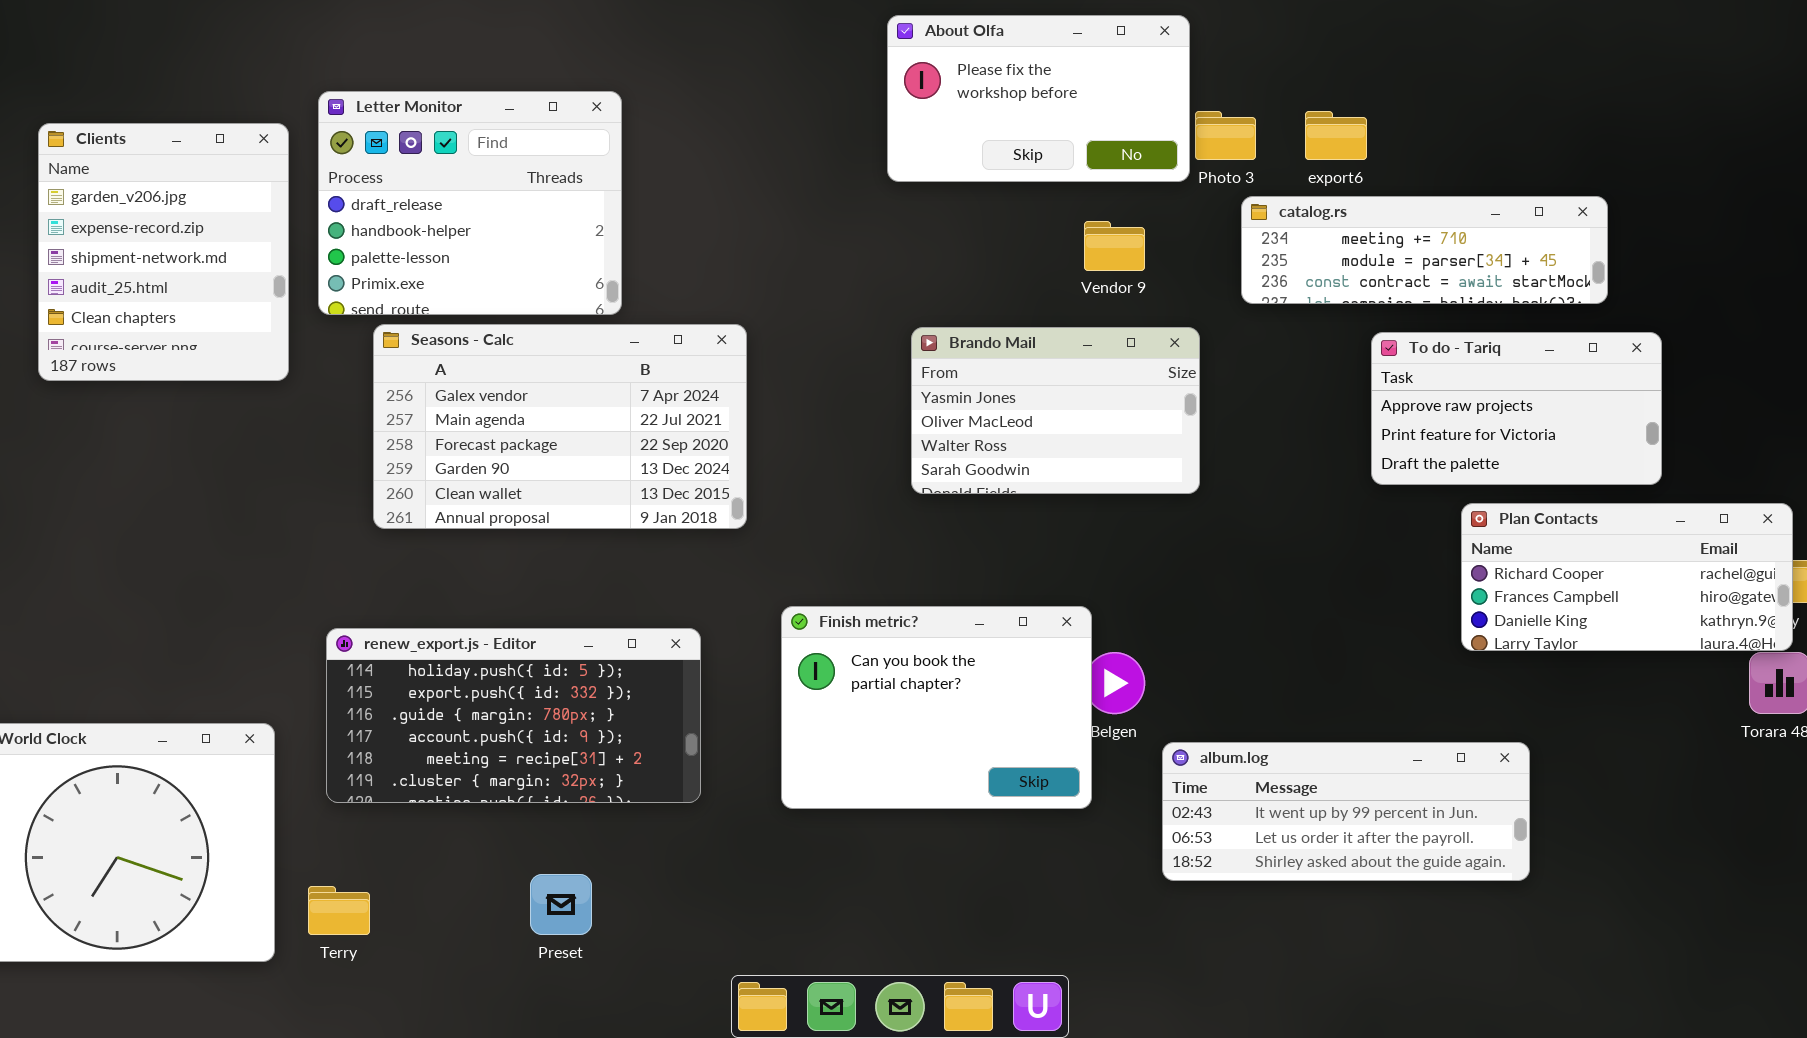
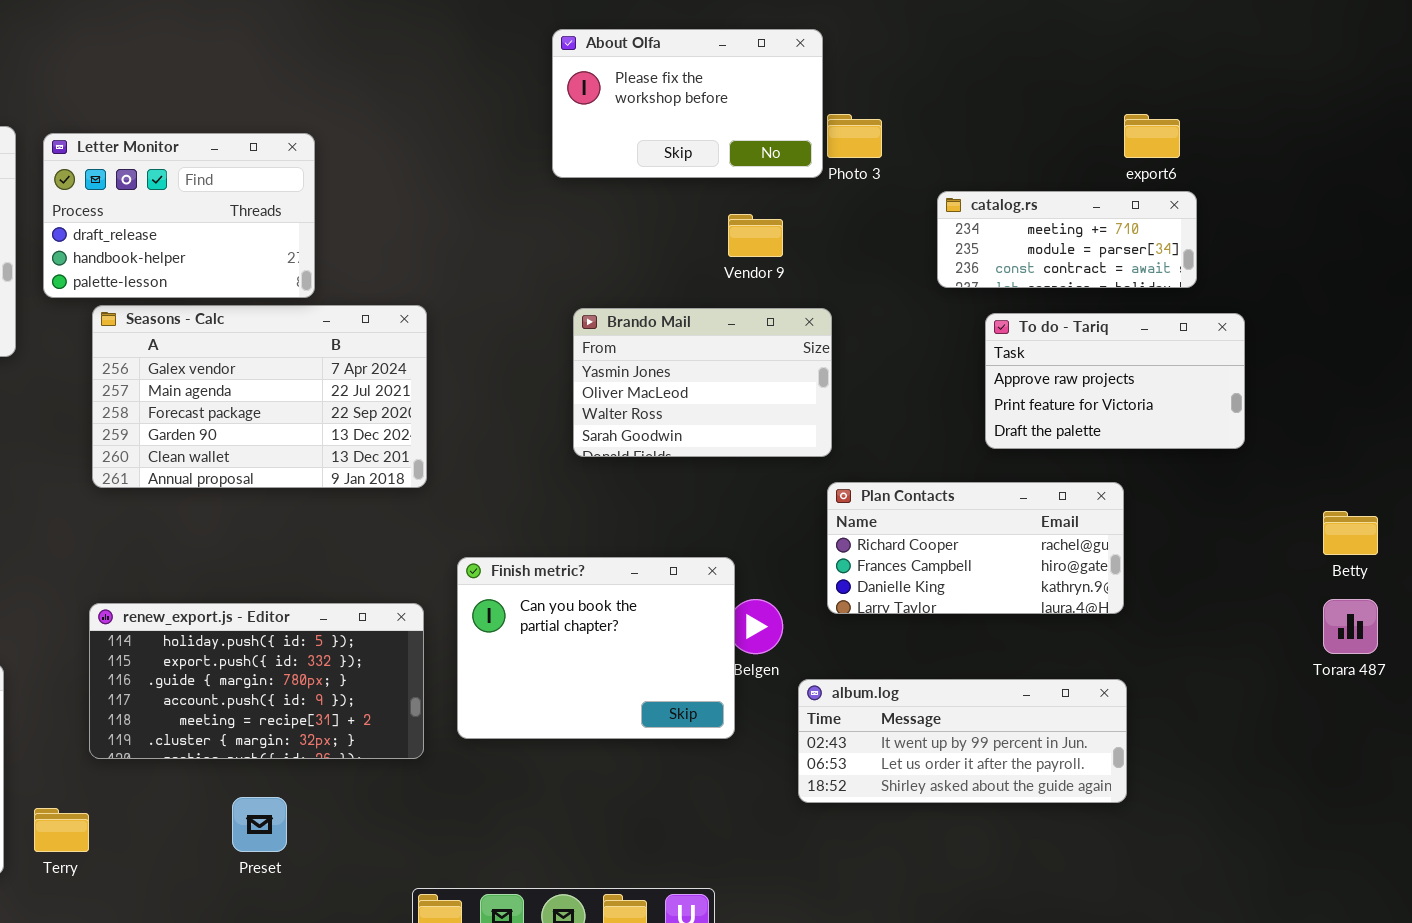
Letter Monitor: [318,91,622,315] -> [43,133,315,298], resized
export6: [1305,111,1367,160] -> [1124,114,1180,158], moved
catalog.rs: [1241,196,1608,304] -> [937,191,1197,288], resized
Plan Contacts: [1461,503,1793,651] -> [827,482,1124,614], moved
renew_export.js - Editor: [326,628,701,803] -> [89,603,424,759], moved

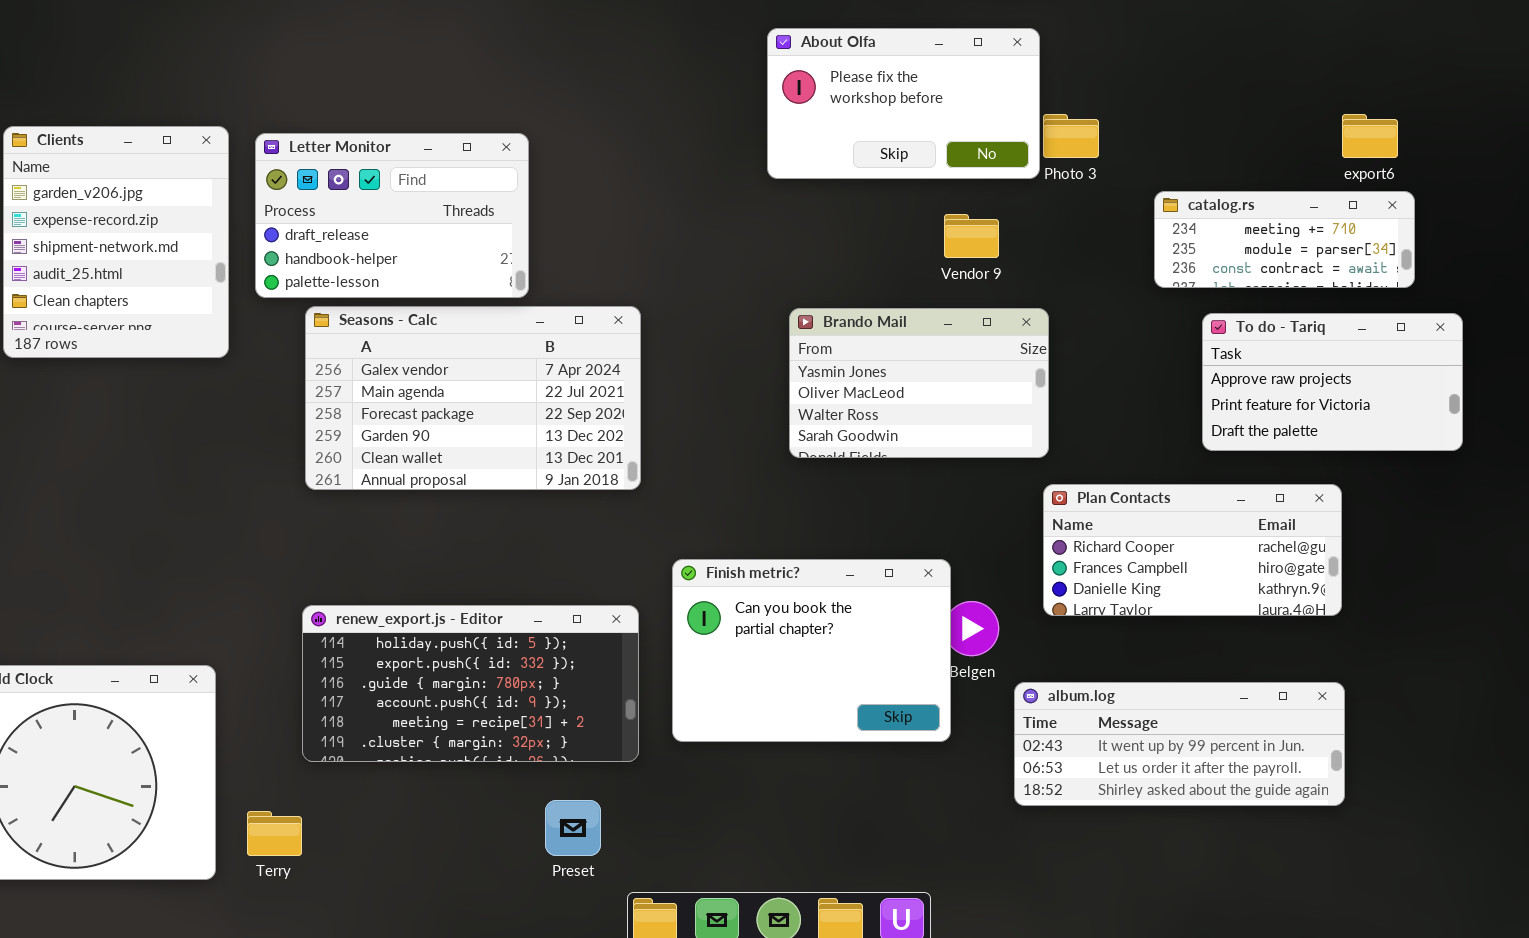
Preset: [232,797,287,852] -> [545,800,601,856], moved

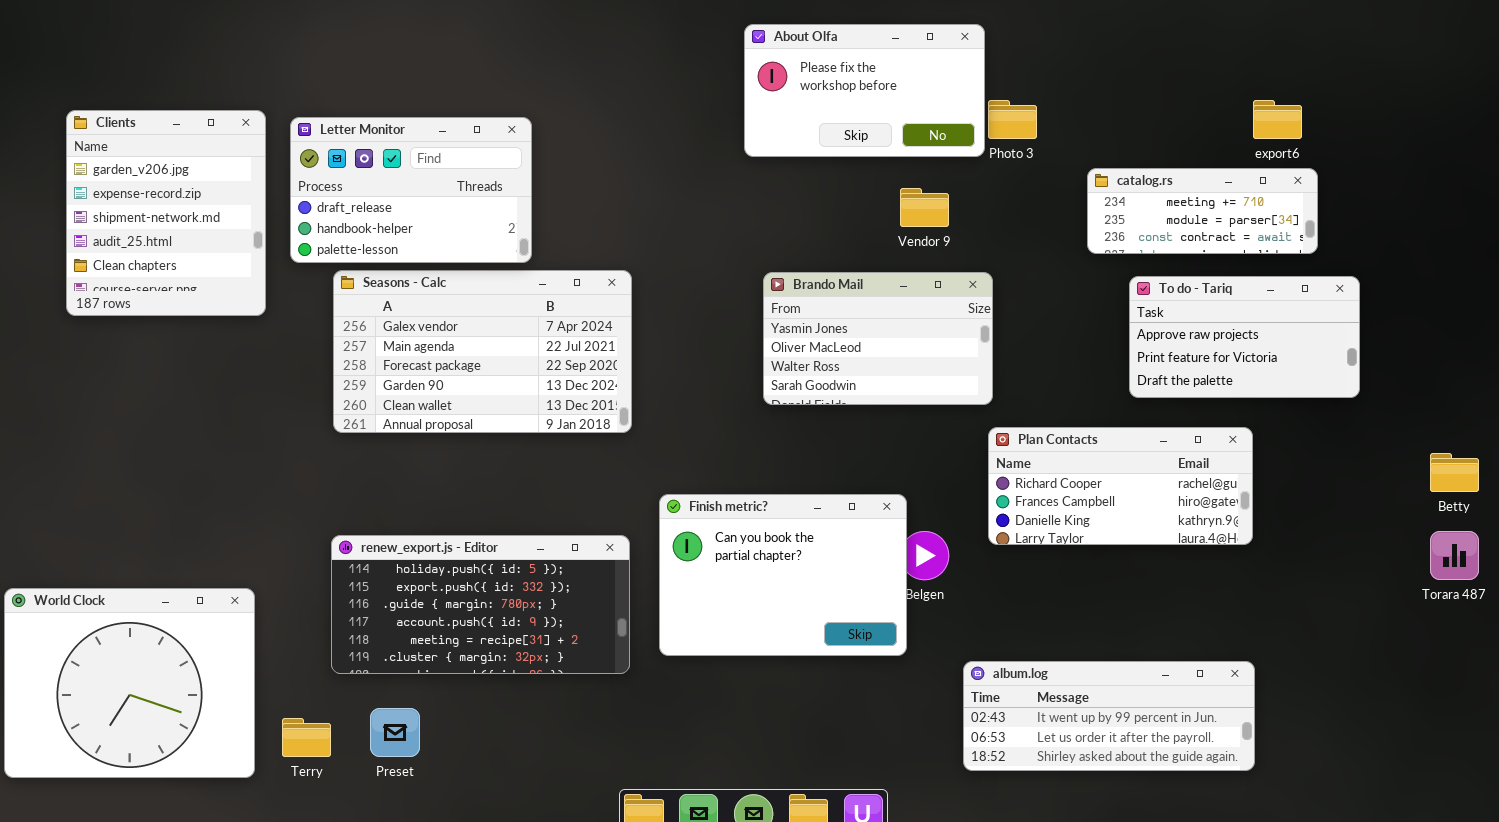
album.log: [1014,682,1345,806] -> [963,661,1255,771], moved
Preset: [545,800,601,856] -> [370,708,420,757], moved

